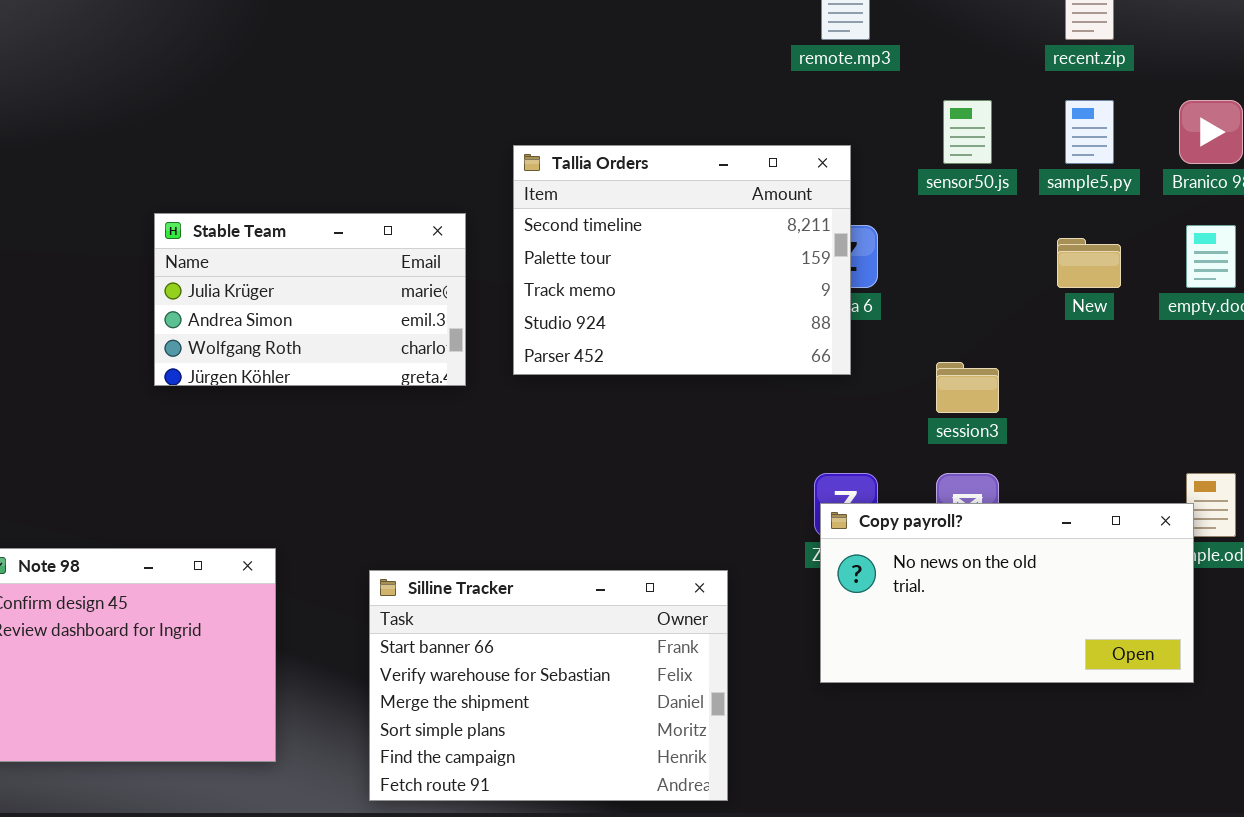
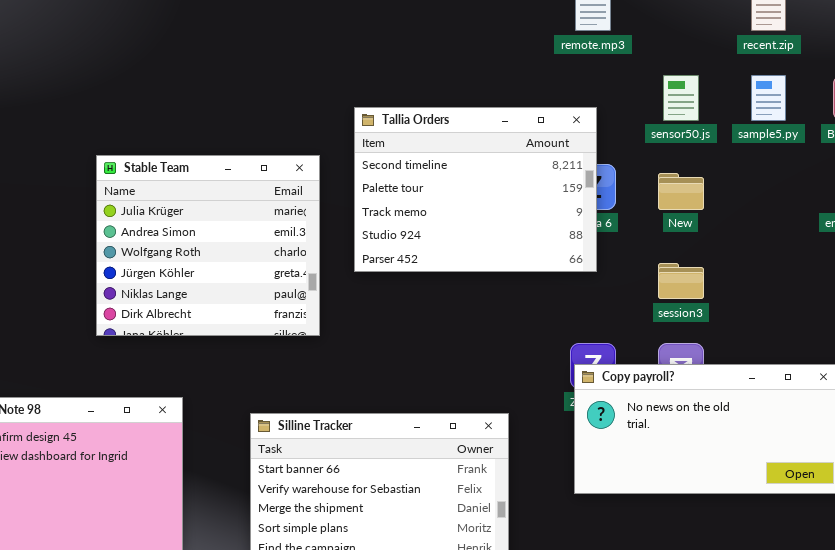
Stable Team: [154,213,466,386] -> [96,155,320,336], resized
New: [1057,238,1121,288] -> [658,173,704,210], moved

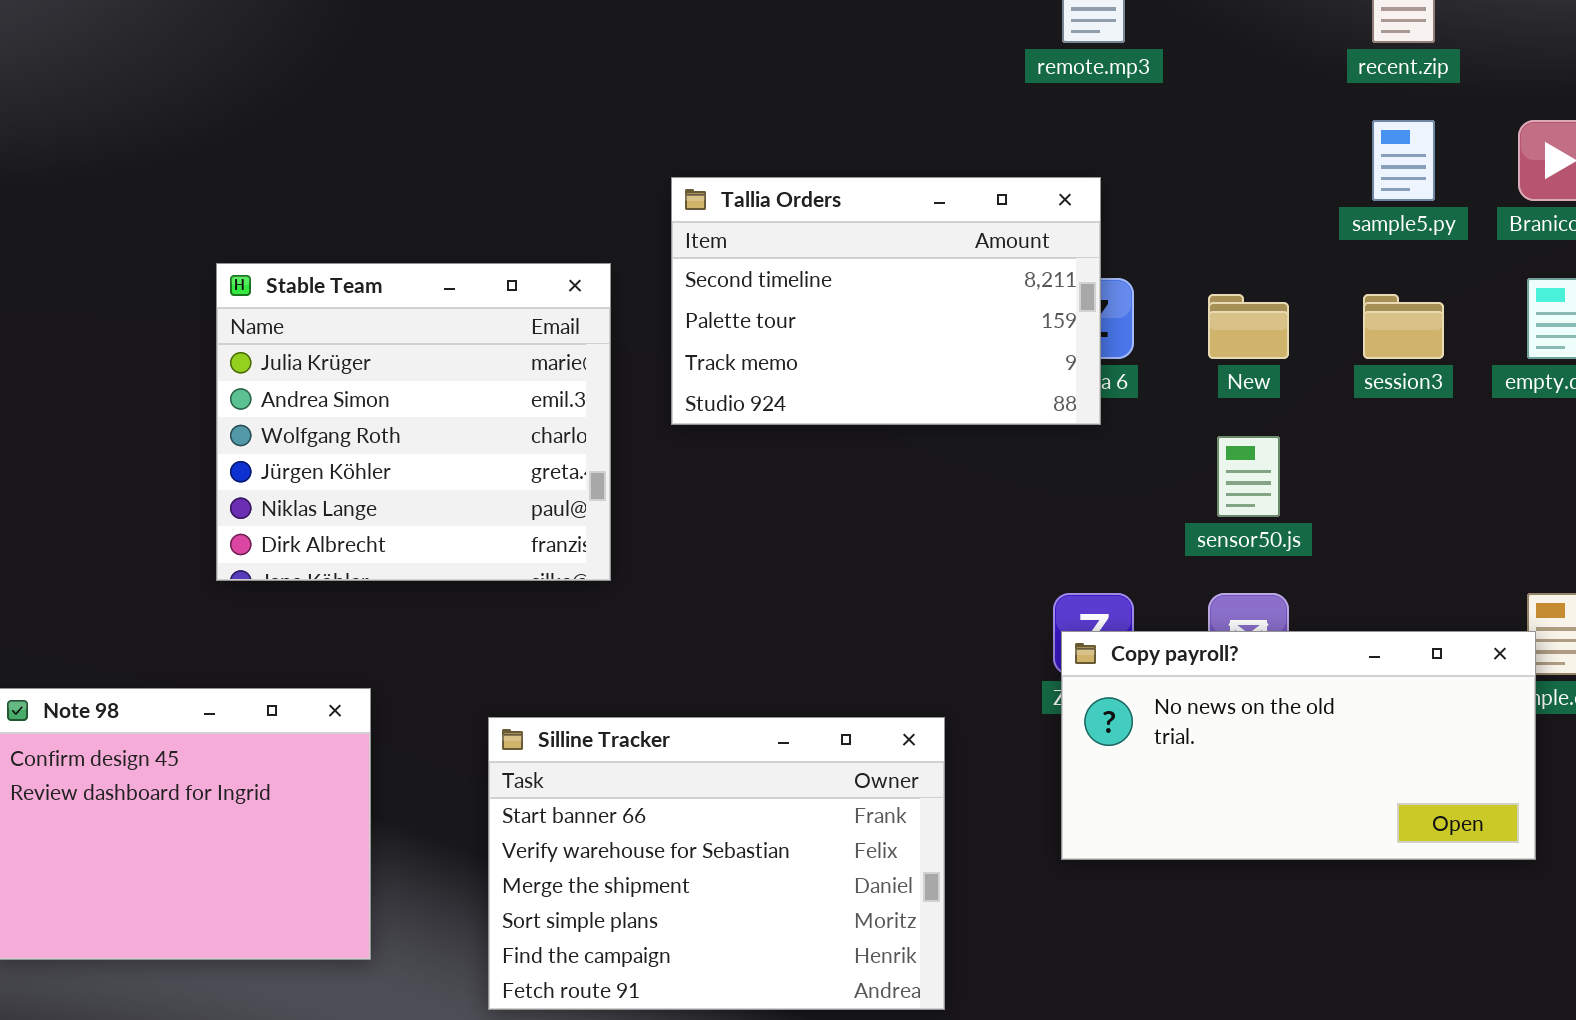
sensor50.js: [663,75,699,121] -> [1217,436,1280,517], moved
Tallia Orders: [354,107,597,272] -> [671,177,1101,425], resized
session3: [658,263,704,299] -> [1363,294,1444,359], moved

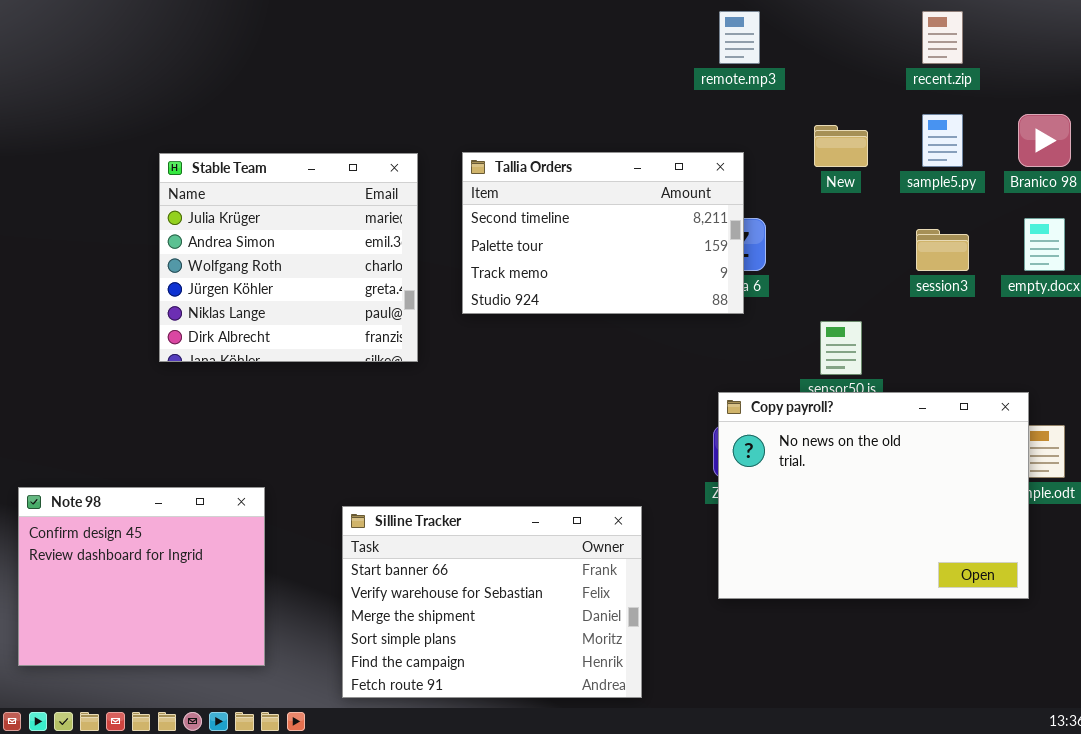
Stable Team: [216,263,611,581] -> [159,153,418,362], moved
New: [1208,294,1289,359] -> [814,125,868,167], moved
Copy payroll?: [1061,631,1536,860] -> [718,392,1029,599], resized

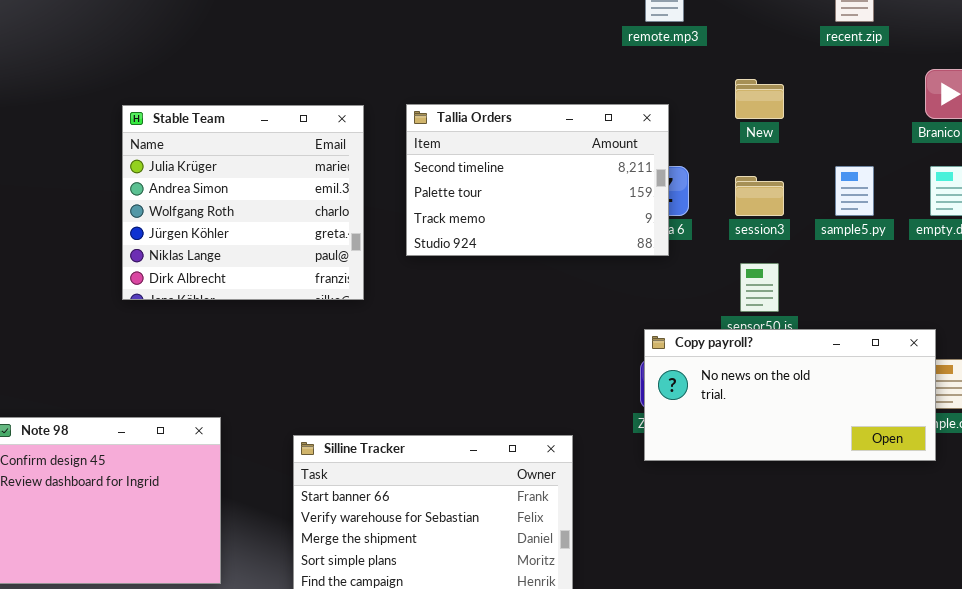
sample5.py: [922,114,963,167] -> [835,166,874,216], moved
session3: [916,229,969,271] -> [735,176,784,216], moved
Copy payroll?: [718,392,1029,599] -> [644,329,936,461], resized

